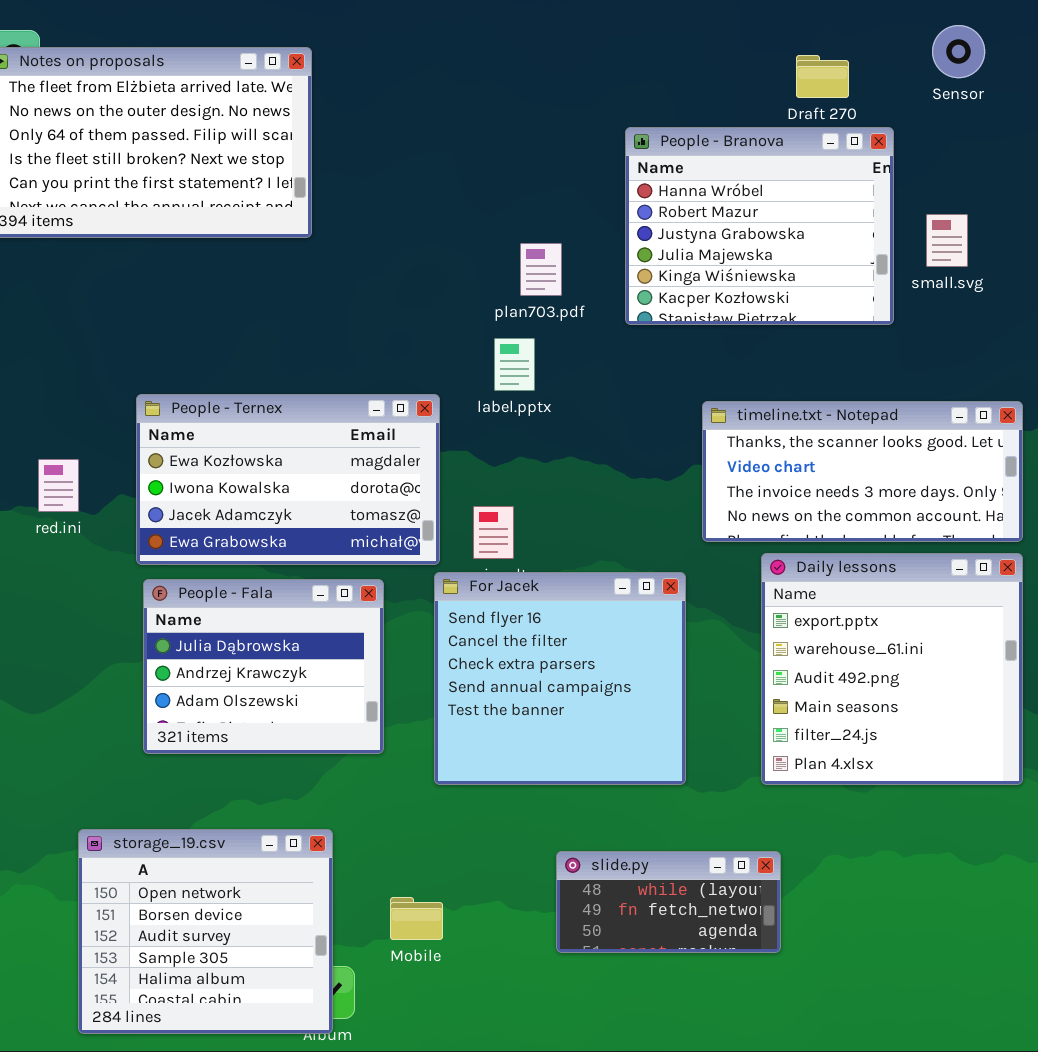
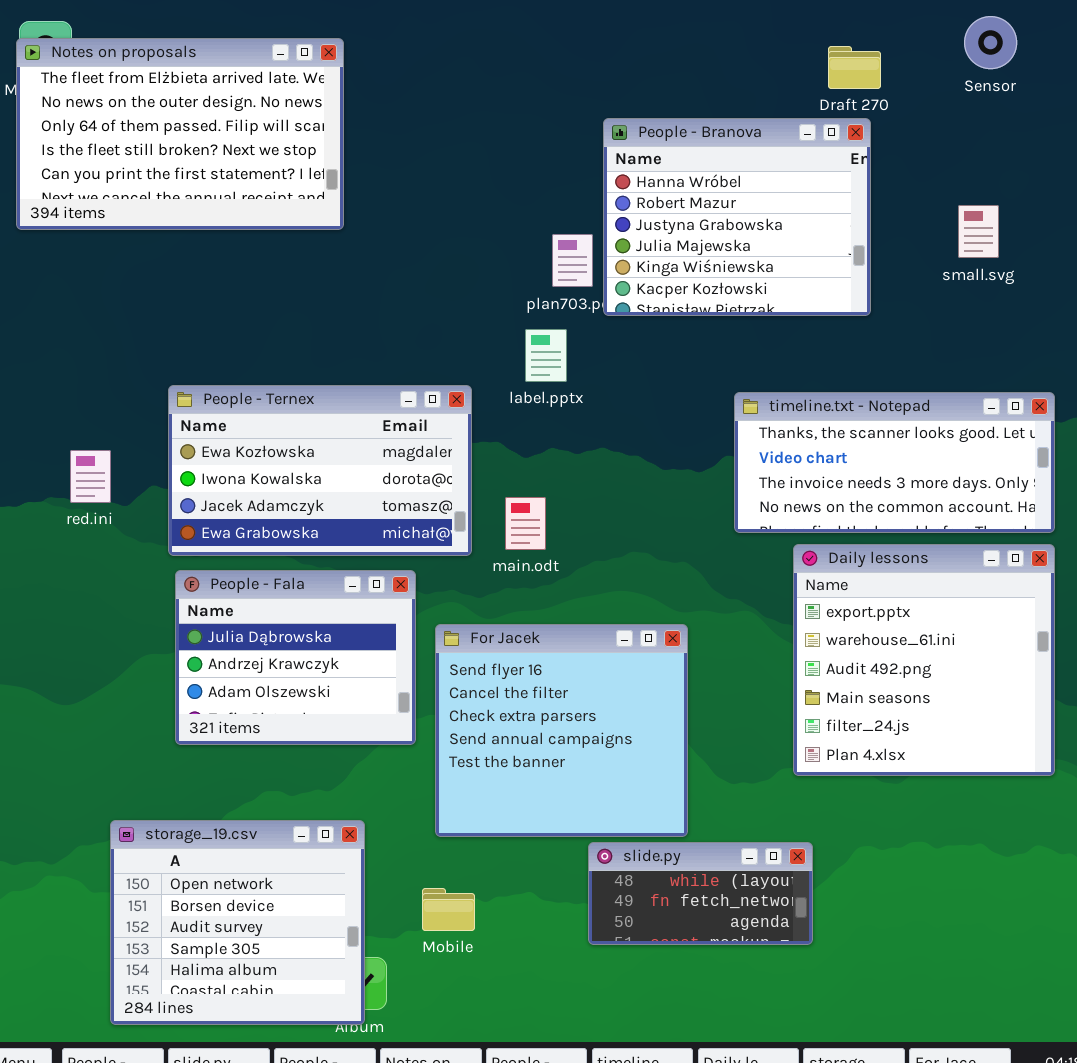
People - Branova: [625,127,894,325] -> [603,118,871,316], moved
For Jacek: [434,572,686,785] -> [435,624,688,837], moved

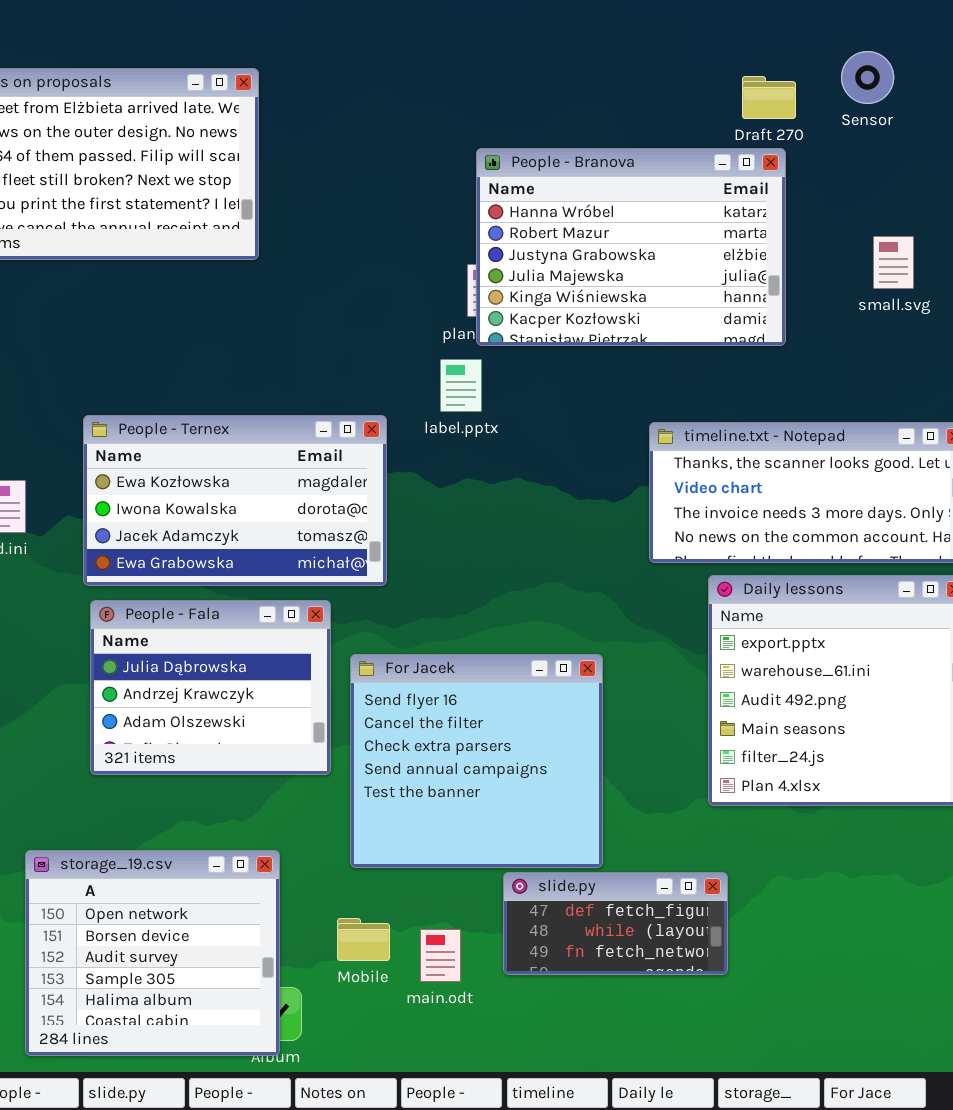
Sensor: [964,16,1017,69] -> [841,51,894,104], moved
People - Branova: [603,118,871,316] -> [476,148,786,346], resized
main.odt: [505,497,546,550] -> [420,929,461,982], moved
slide.py: [588,842,813,945] -> [503,872,728,975], scrolled up 1 row

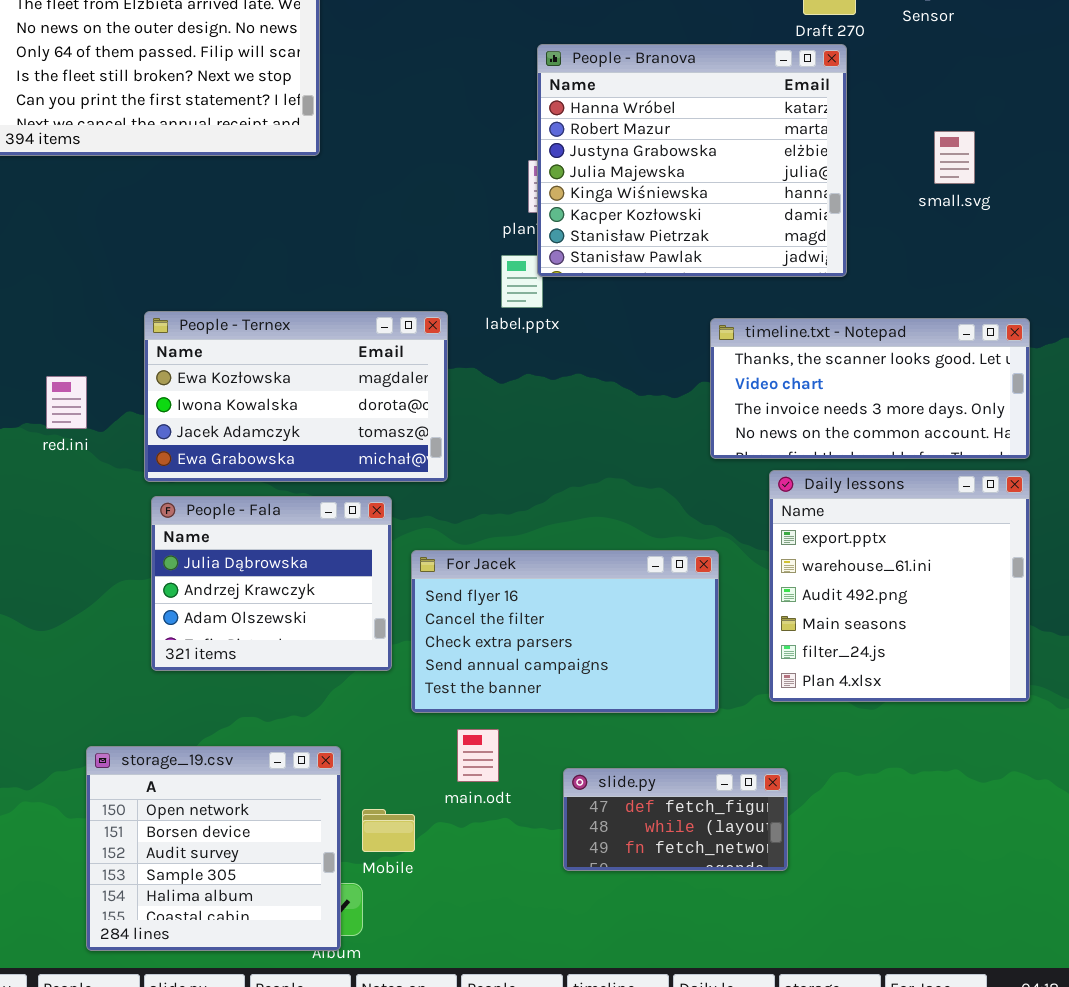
People - Branova: [476,148,786,346] -> [537,44,847,277], resized
For Jacek: [350,654,603,868] -> [411,550,719,713], resized
Mobile: [337,918,390,961] -> [362,809,415,852], moved
main.odt: [420,929,461,982] -> [457,729,499,782], moved

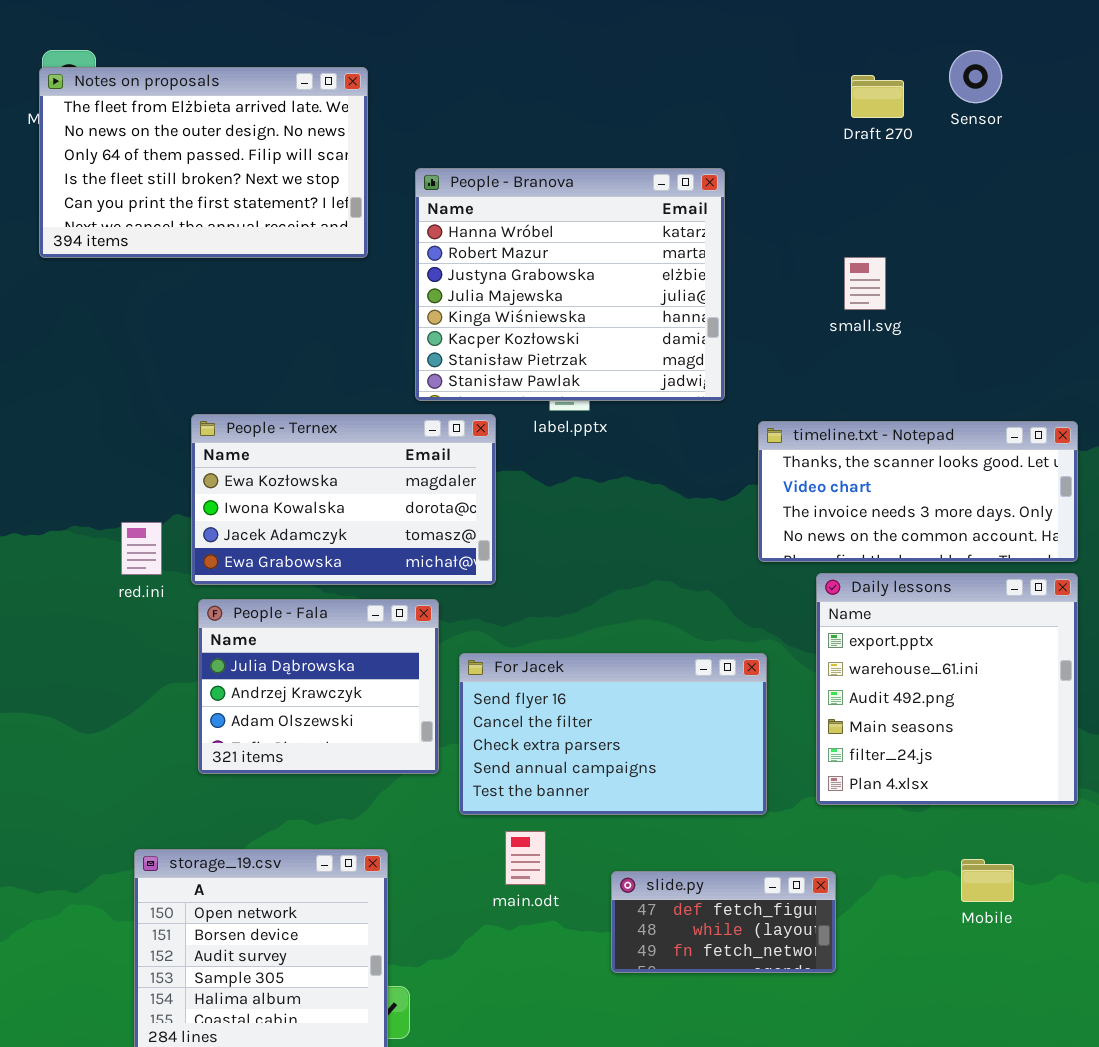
People - Branova: [537,44,847,277] -> [415,168,725,401], moved
small.svg: [934,131,975,184] -> [844,257,886,310], moved
red.ini: [46,376,87,429] -> [121,522,162,575], moved
Mobile: [362,809,415,852] -> [961,859,1014,902], moved

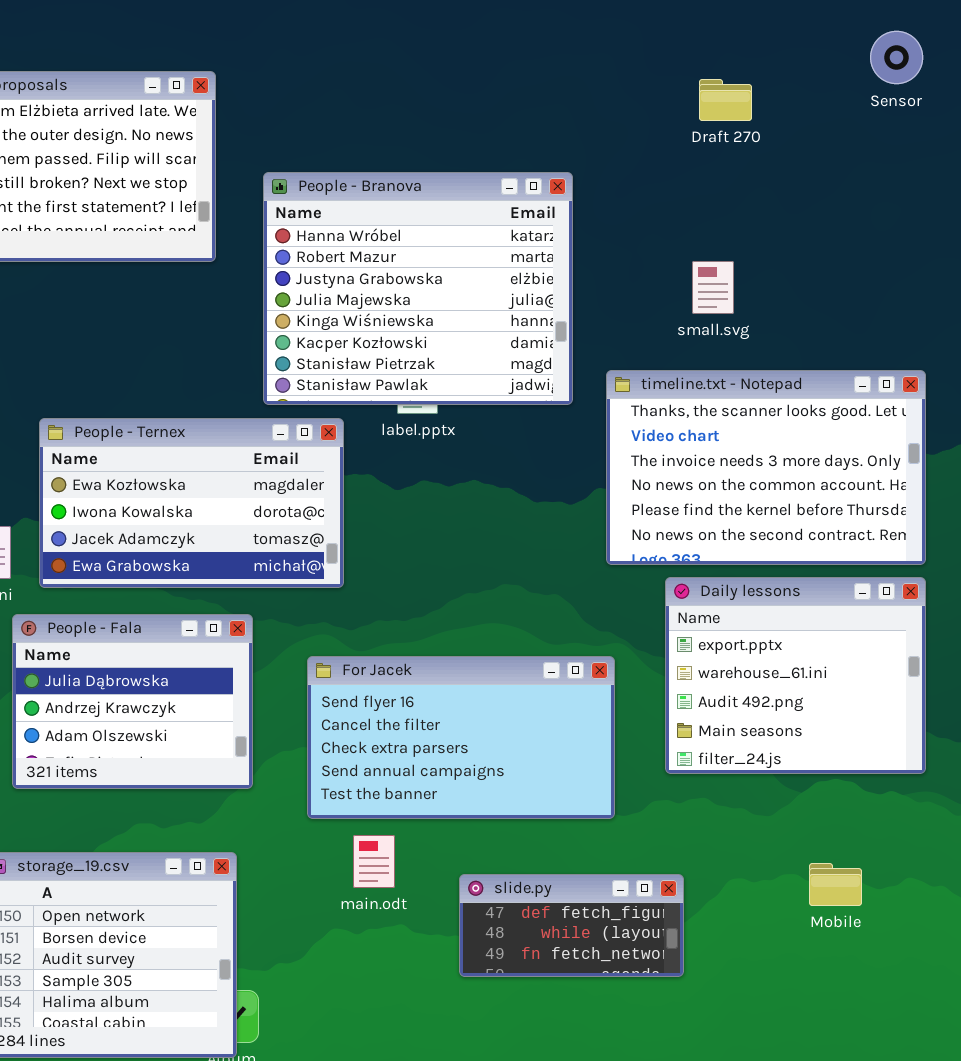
Sensor: [949,50,1002,103] -> [870,31,923,84], moved
timeline.txt - Notepad: [758,421,1078,562] -> [606,370,926,565], resized
Daily lessons: [816,573,1078,805] -> [665,577,926,774], resized
People - Fala: [198,599,439,774] -> [12,614,253,789], moved

